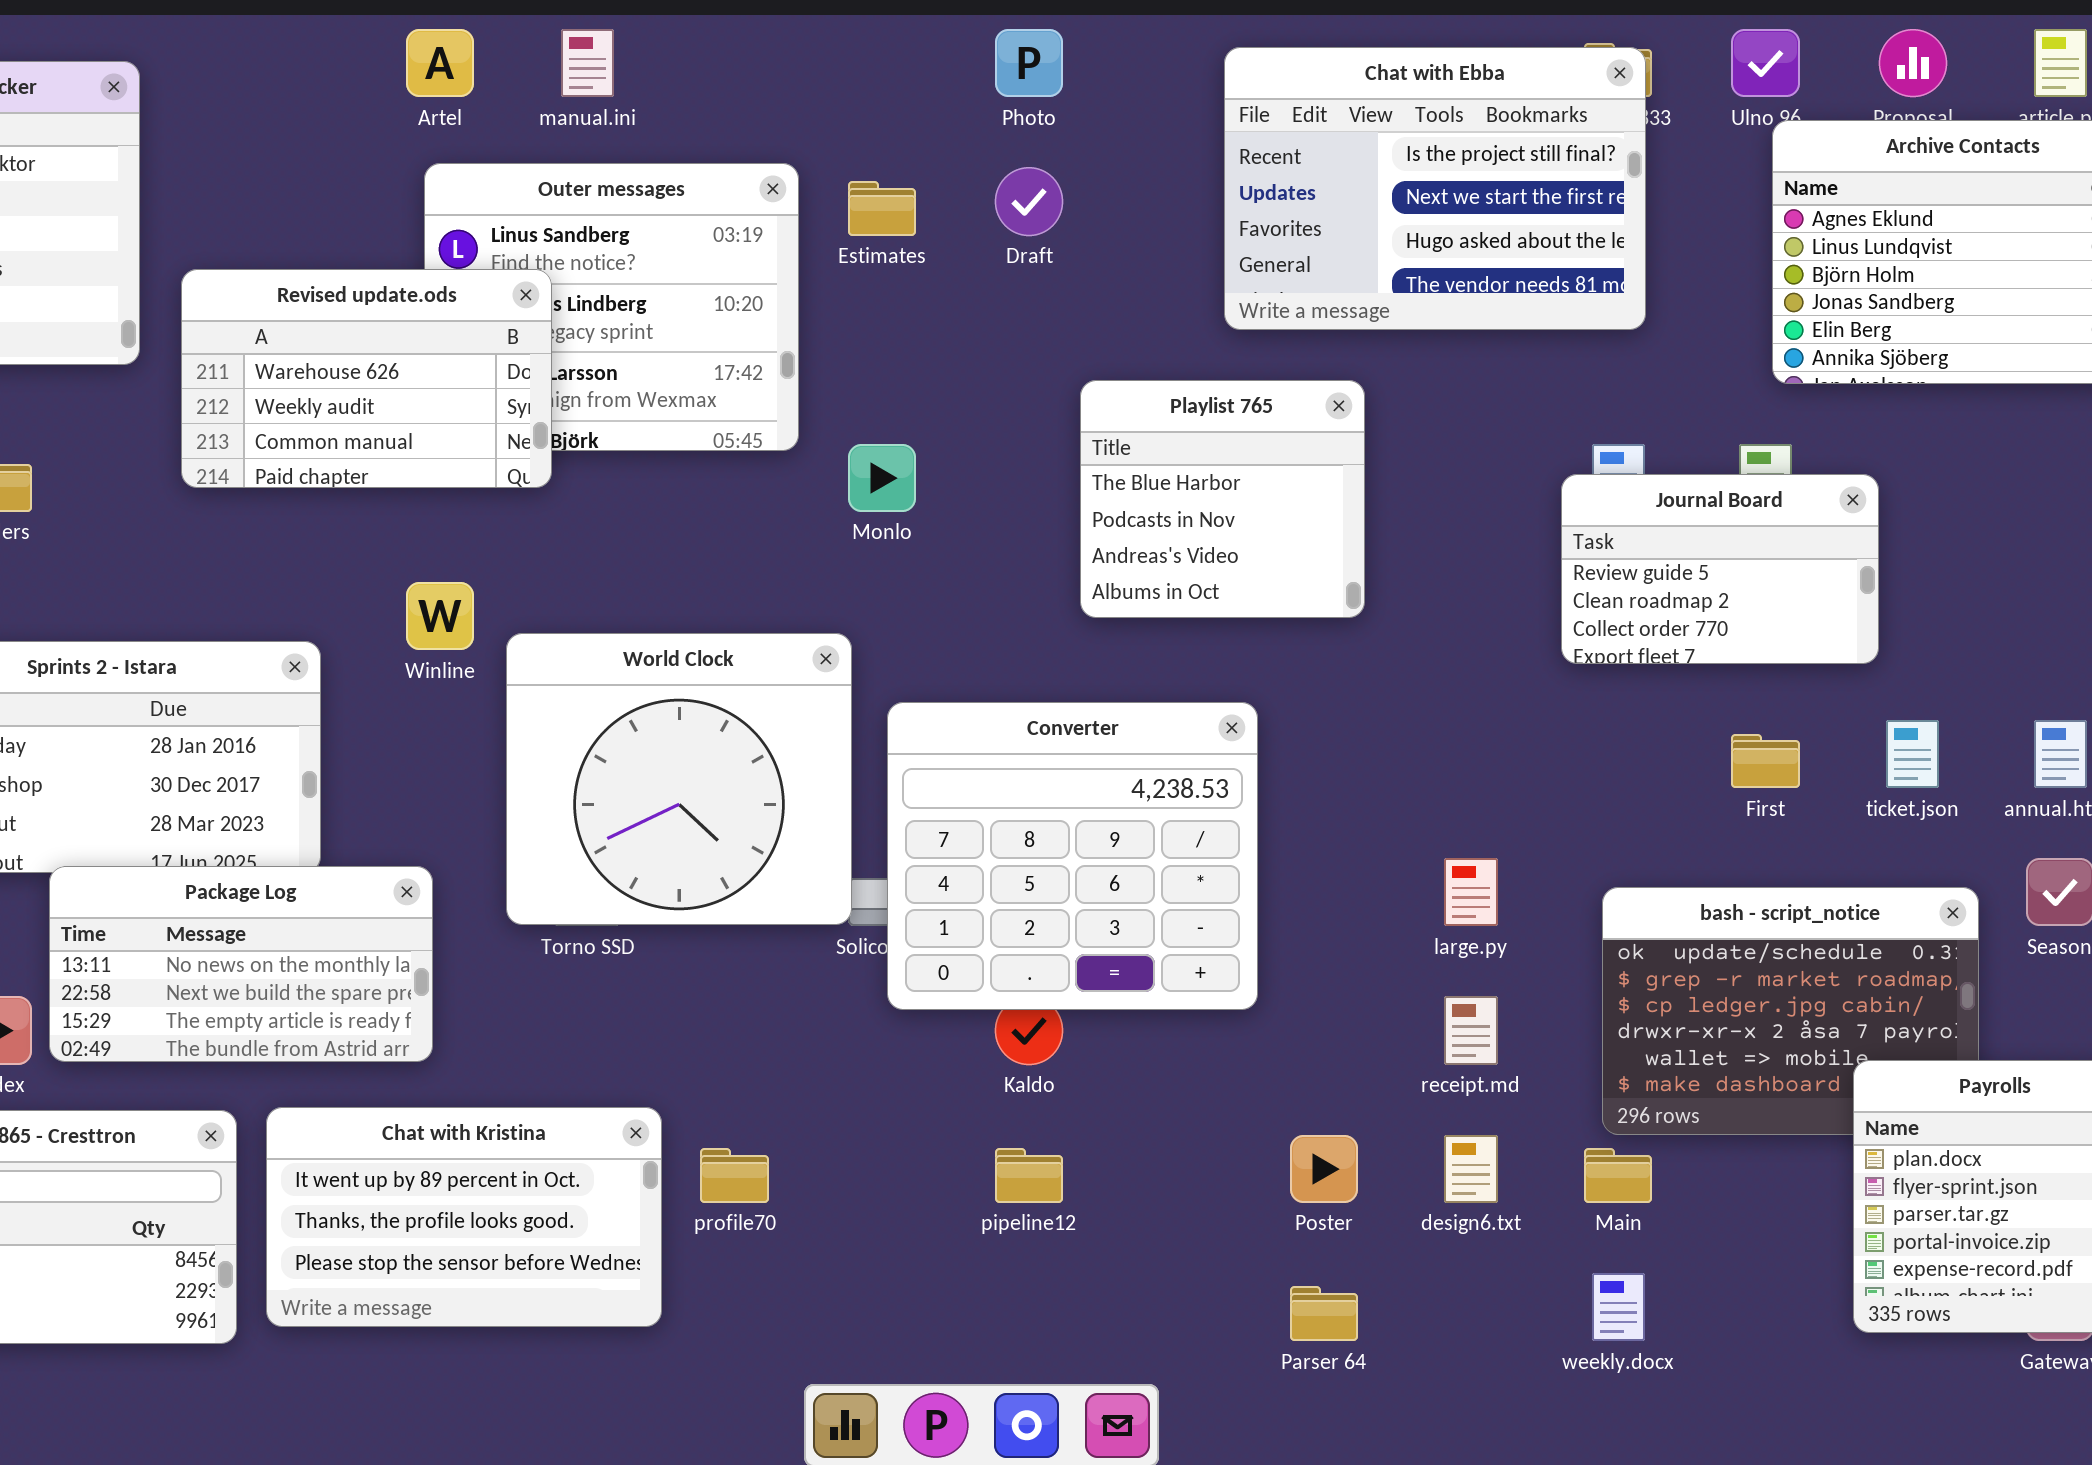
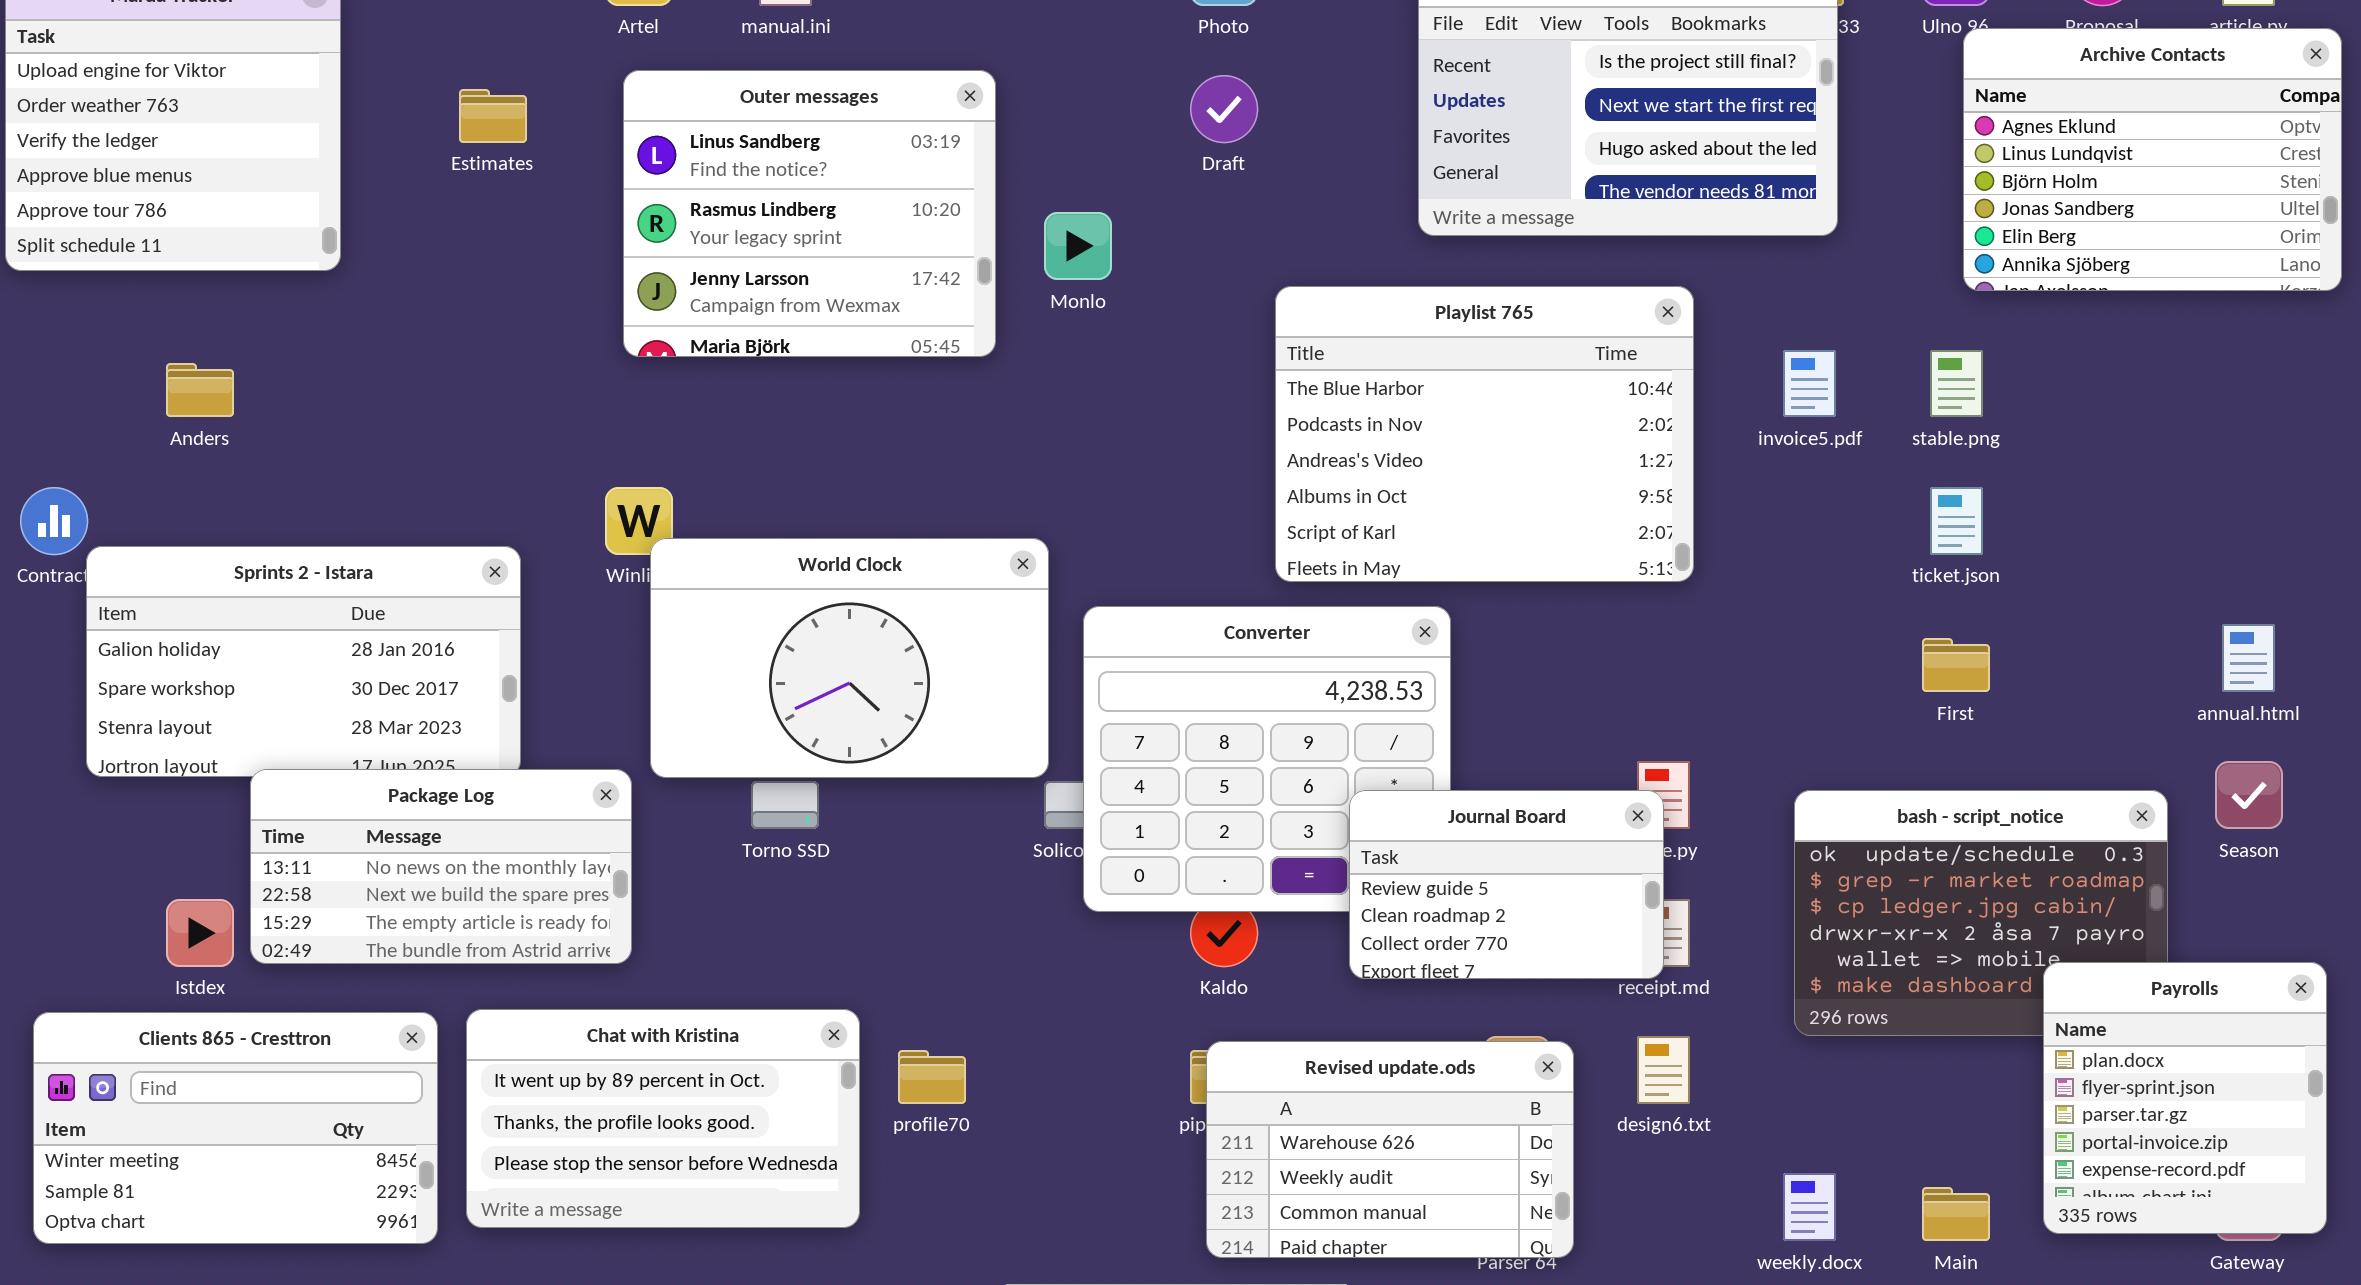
Estimates: [848,181,916,236] -> [459,89,527,143], moved
Revised update.ods: [181,269,552,488] -> [1206,1041,1574,1258], moved
Playlist 765: [1080,380,1365,618] -> [1275,286,1694,582], resized
Monlo: [848,444,916,512] -> [1044,212,1112,280], moved
Journal Board: [1561,474,1879,664] -> [1349,790,1664,979], moved
World Clock: [506,633,852,925] -> [650,538,1049,778], resized
ticket.json: [1886,720,1939,788] -> [1930,487,1983,555], moved
Main: [1584,1148,1652,1203] -> [1922,1187,1990,1241], moved

